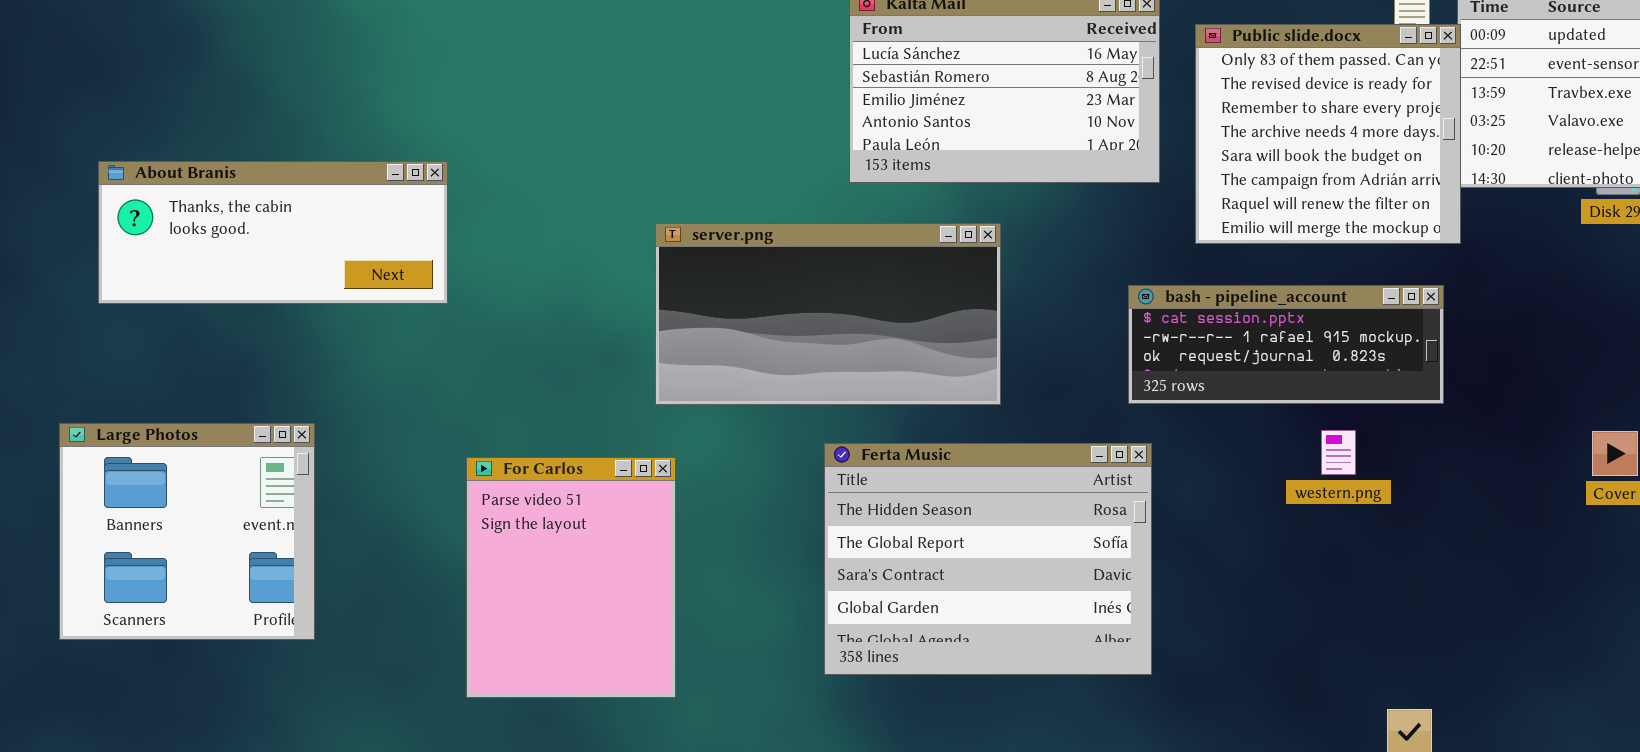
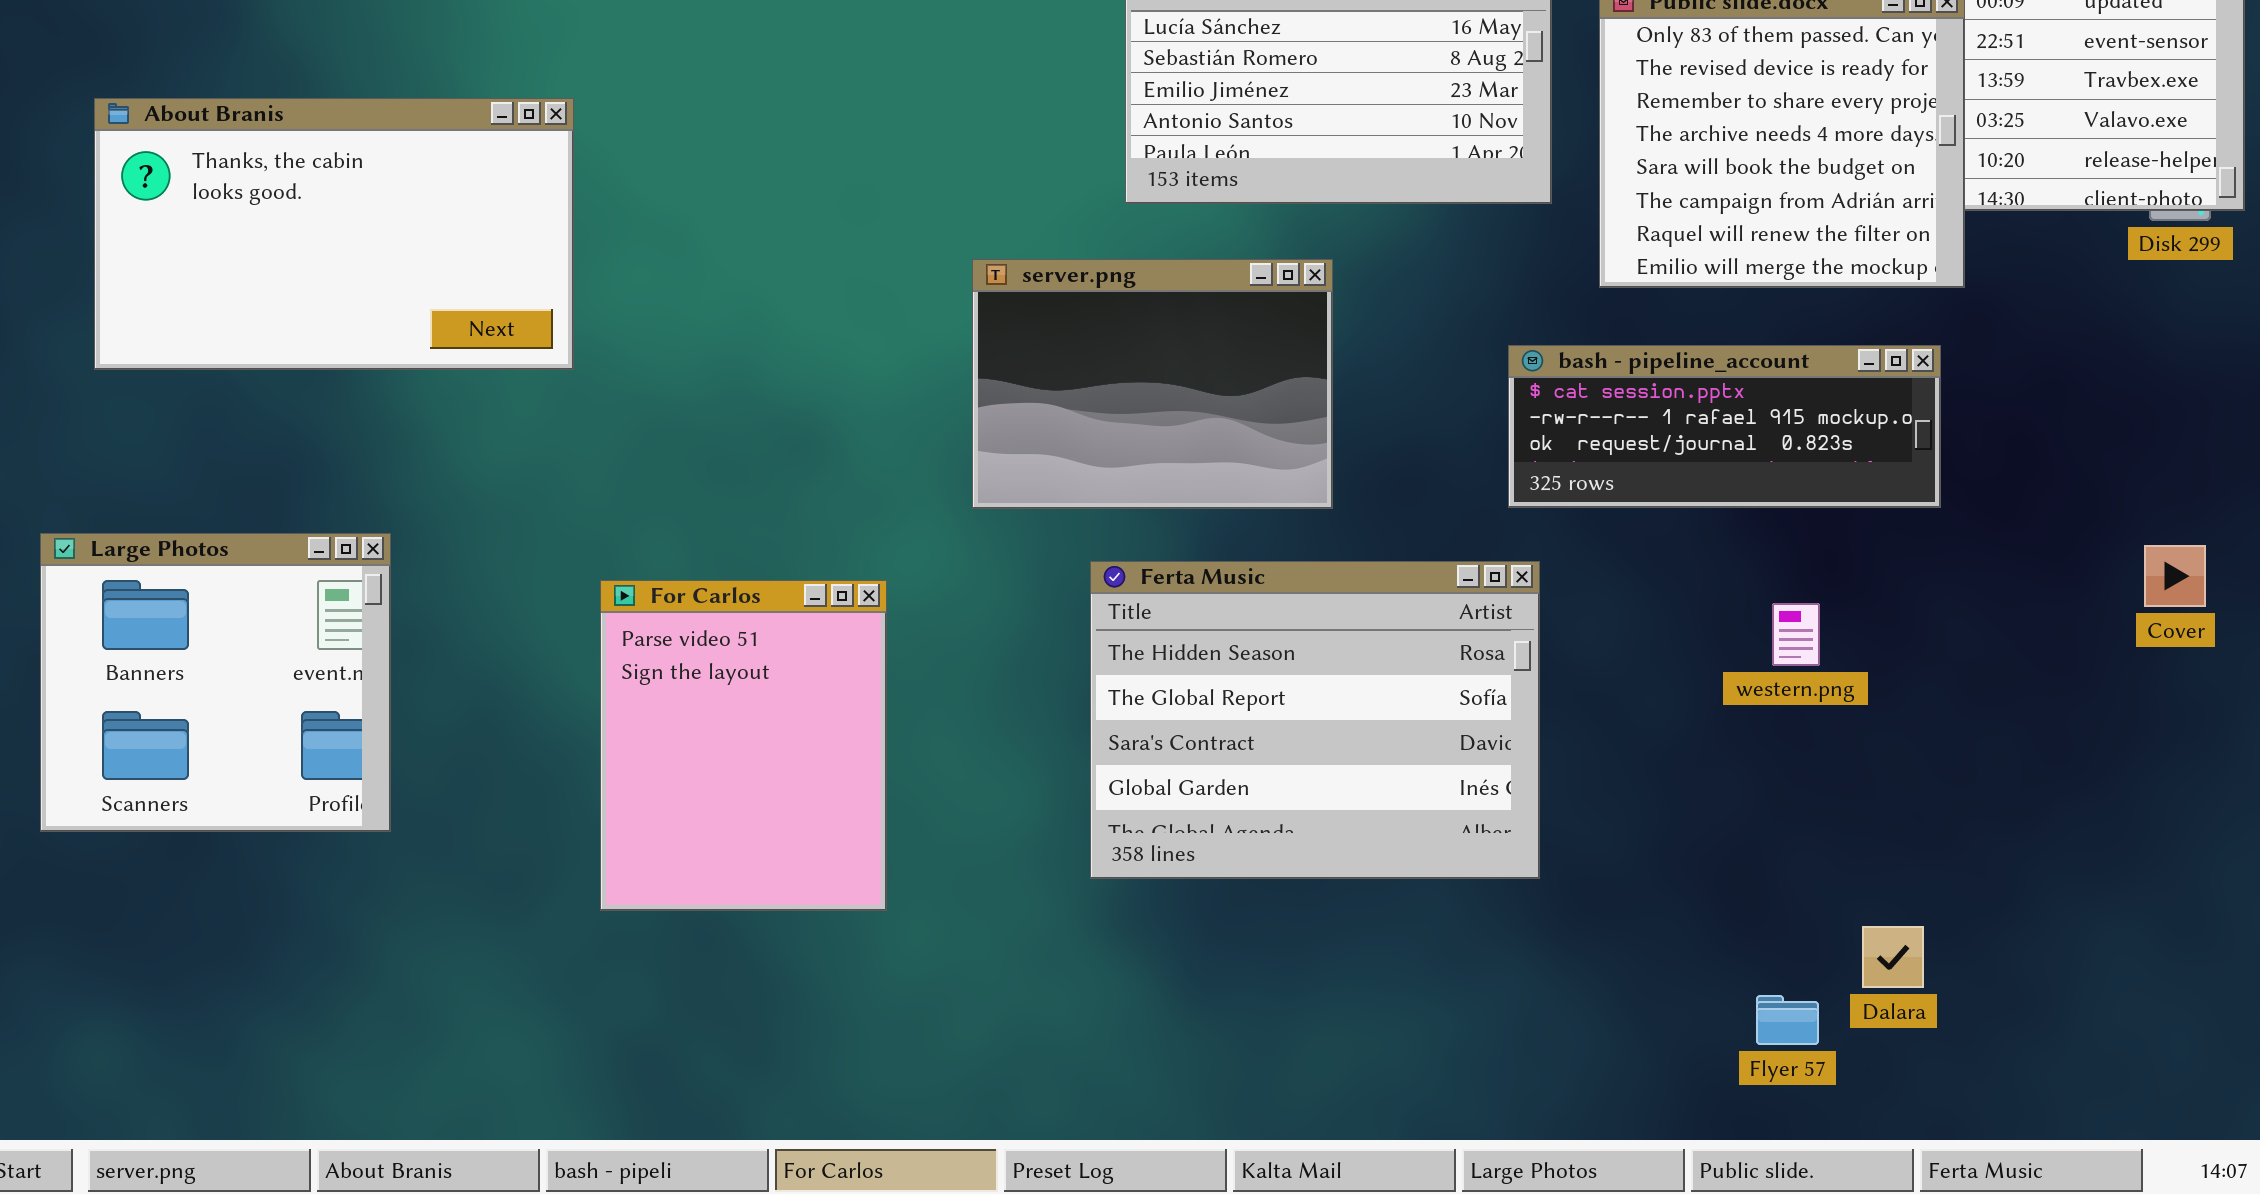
About Branis: [98,161,448,304] -> [94,98,574,370], resized
server.png: [655,223,1001,405] -> [972,259,1333,509], resized
western.png: [1321,430,1356,475] -> [1772,603,1820,666], moved

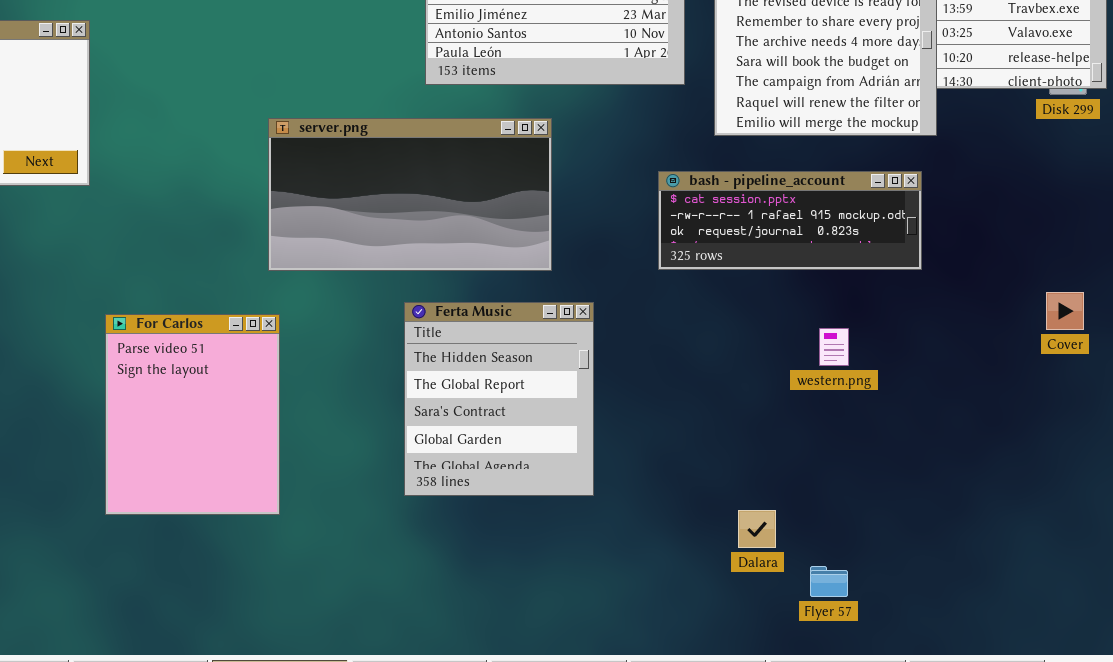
server.png: [972,259,1333,509] -> [268,118,552,271], resized
Ferta Music: [1090,561,1540,879] -> [404,302,594,496], resized
Dalara: [1862,926,1924,988] -> [738,510,776,548], moved

